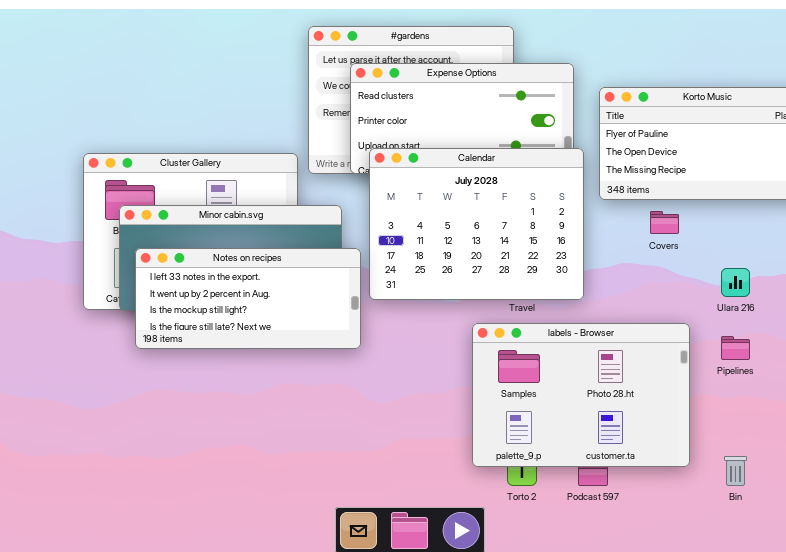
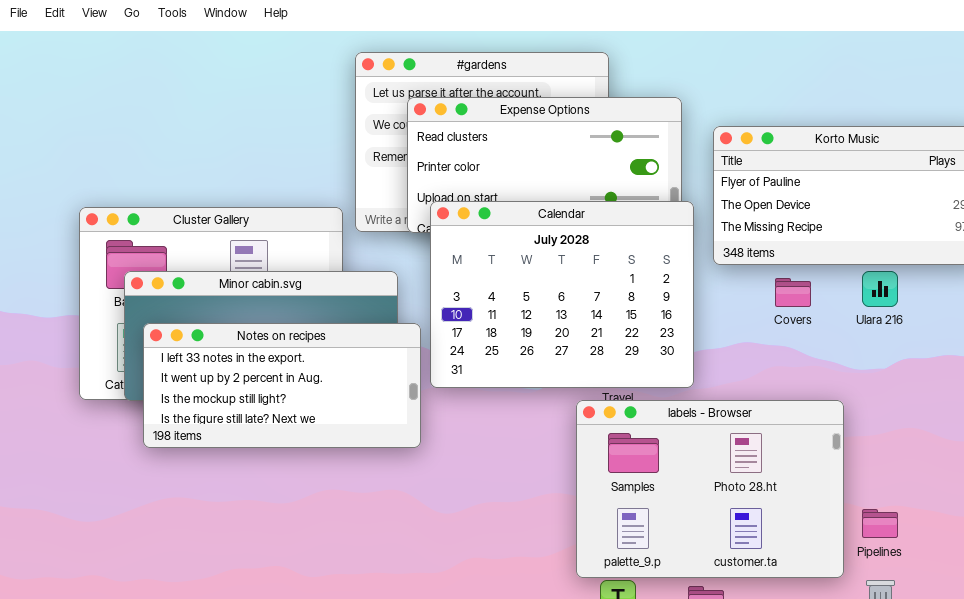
Ulara 216: [721,268,750,297] -> [862,271,898,307], moved
labels - Browser: [472,323,690,467] -> [576,400,844,578], moved
Pipelines: [721,336,750,360] -> [862,509,898,538], moved

